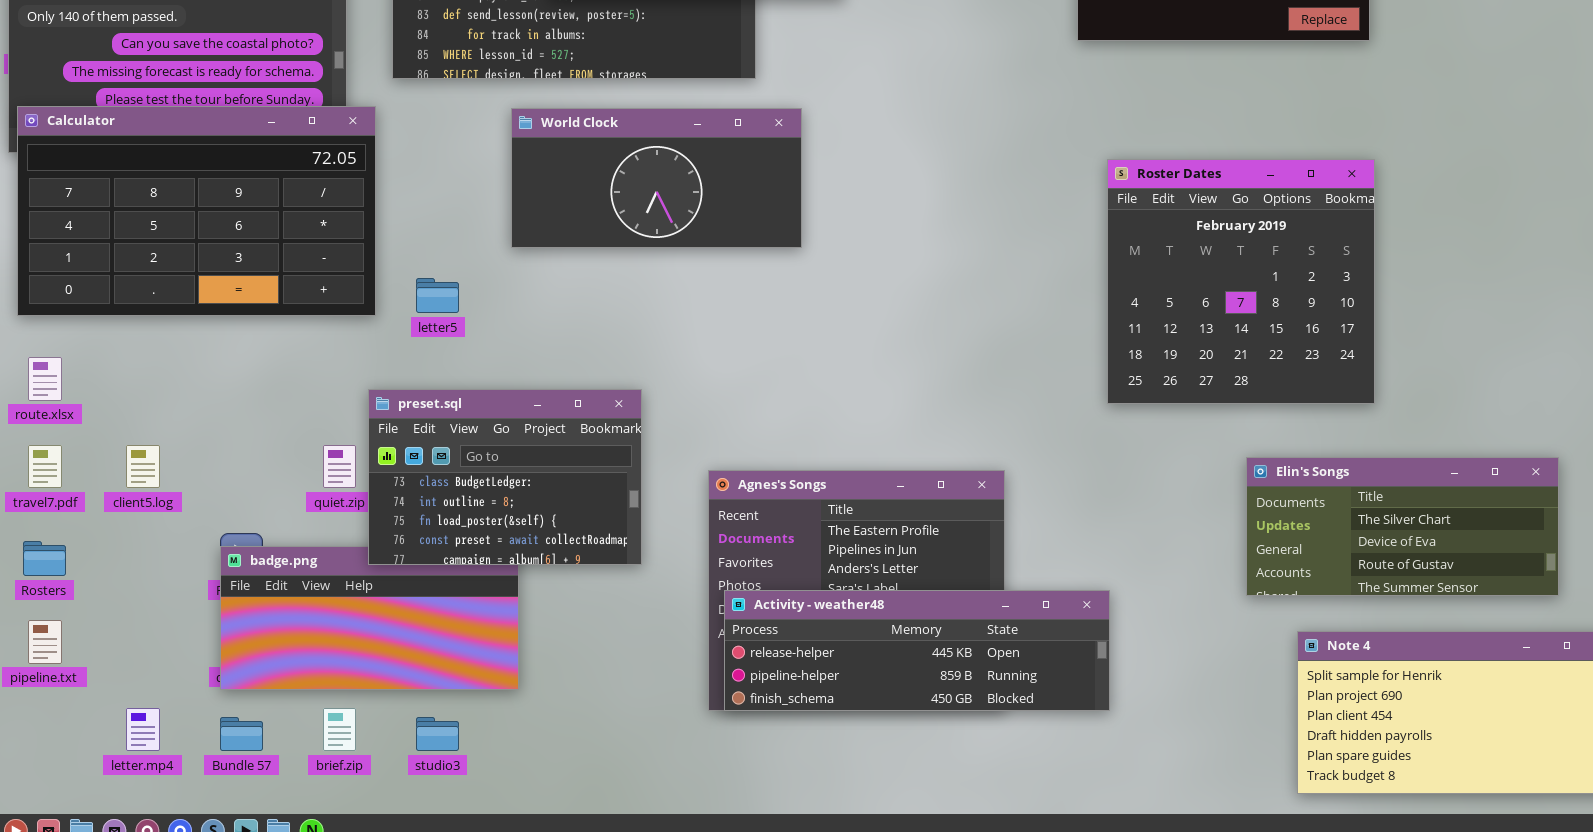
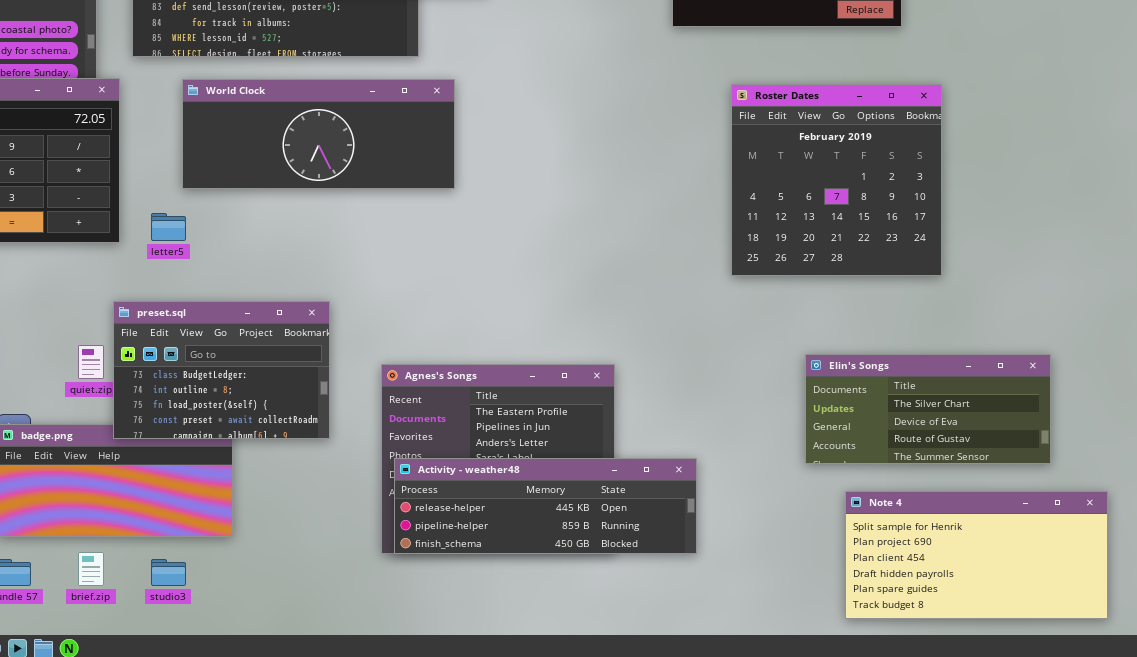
World Clock: [511,108,802,248] -> [182,79,455,189], resized
Roster Dates: [1107,159,1375,404] -> [731,84,942,276], moved

